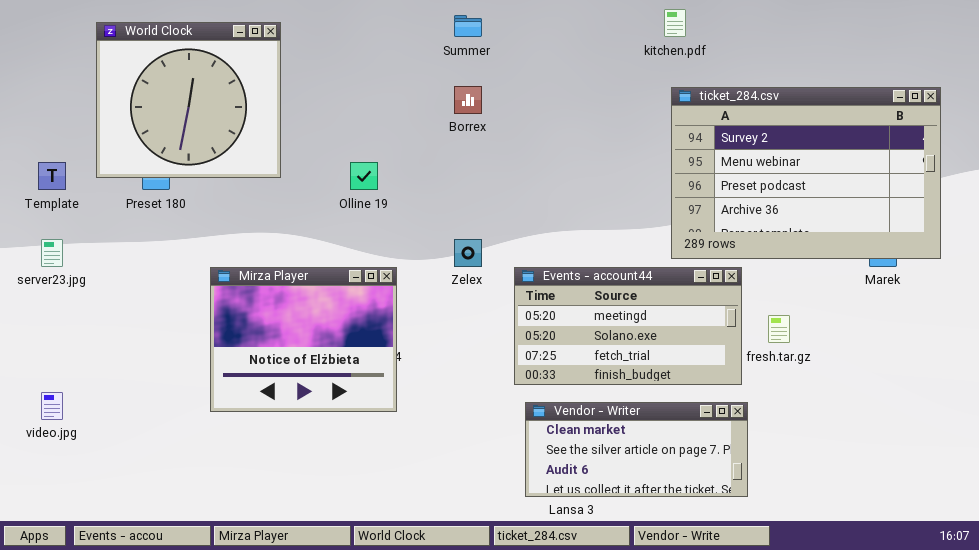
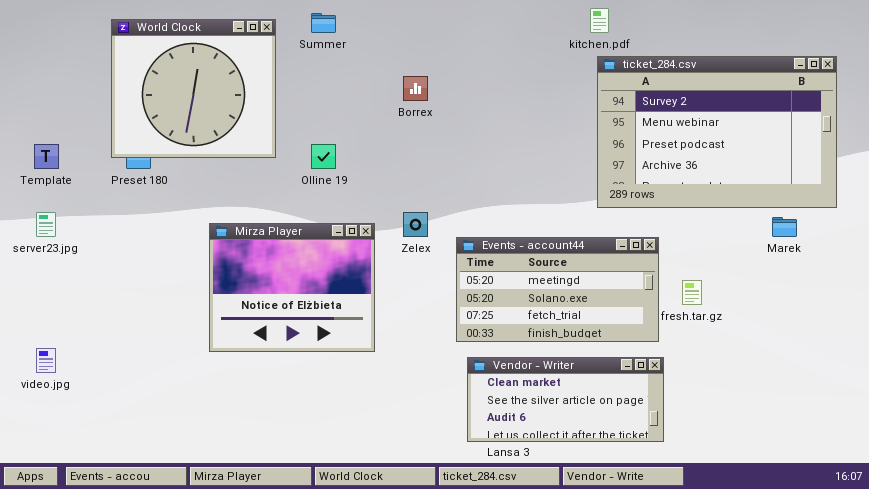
Summer: [454,15,482,37] -> [311,13,336,33], moved
World Clock: [96,22,281,178] -> [111,19,276,158], moved
ticket_284.csv: [671,87,941,259] -> [597,56,837,208], moved
Mirza Player: [210,267,397,412] -> [209,223,375,352], moved

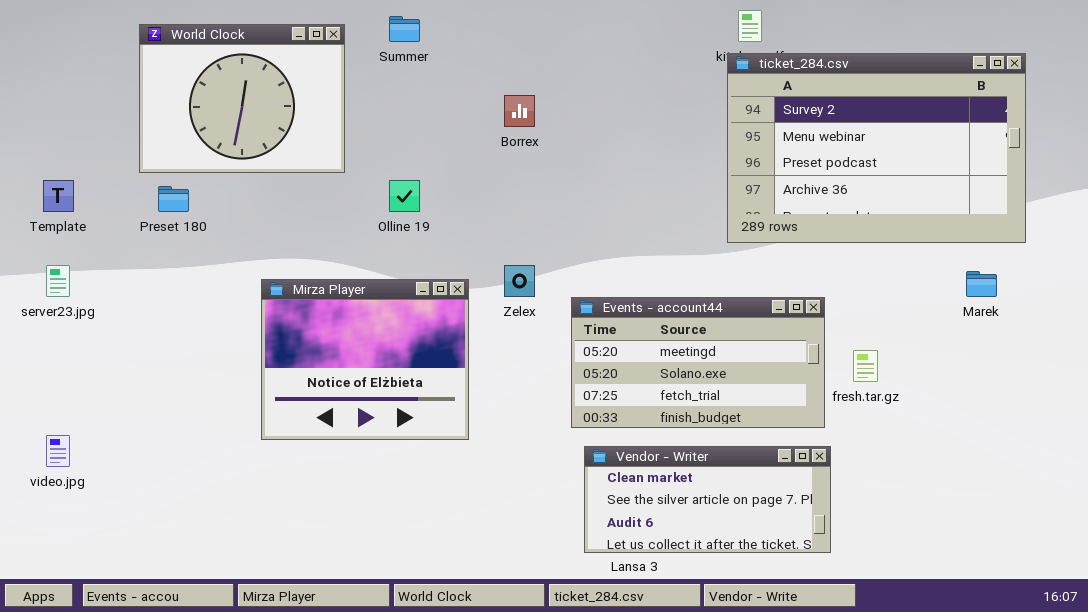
World Clock: [111,19,276,158] -> [139,24,345,173], resized
ticket_284.csv: [597,56,837,208] -> [727,53,1026,243], moved

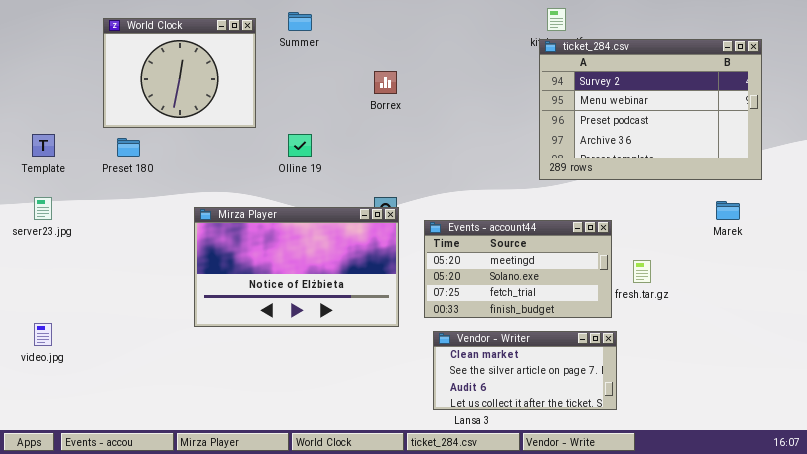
Mirza Player: [261,279,469,440] -> [194,207,399,327], resized

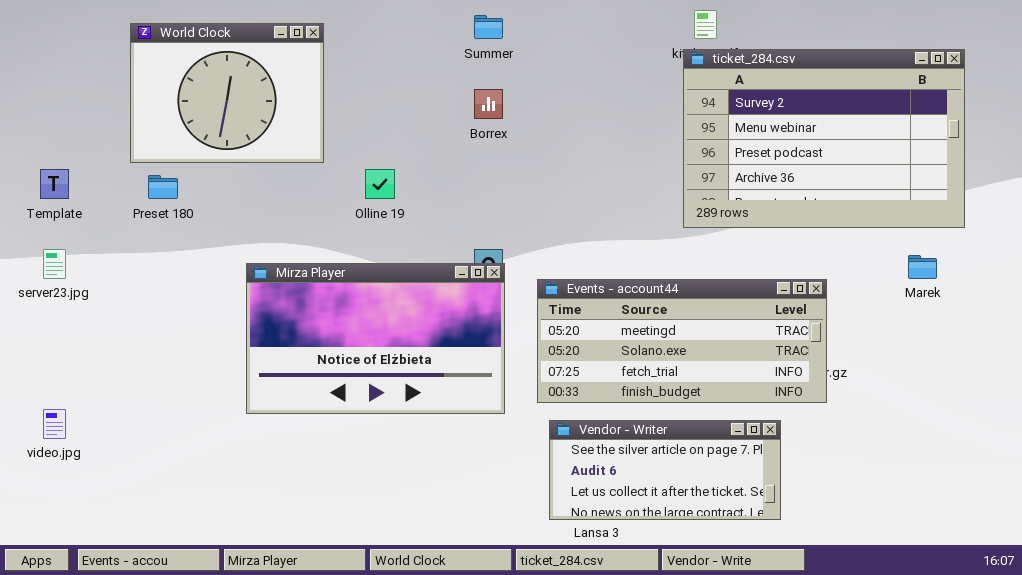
Summer: [288,12,312,31] -> [474,15,503,39], moved
Events - account44: [424,220,612,318] -> [537,279,827,403], resized
Vendor - Writer: [433,331,617,410] -> [549,420,781,520], scrolled down 1 row

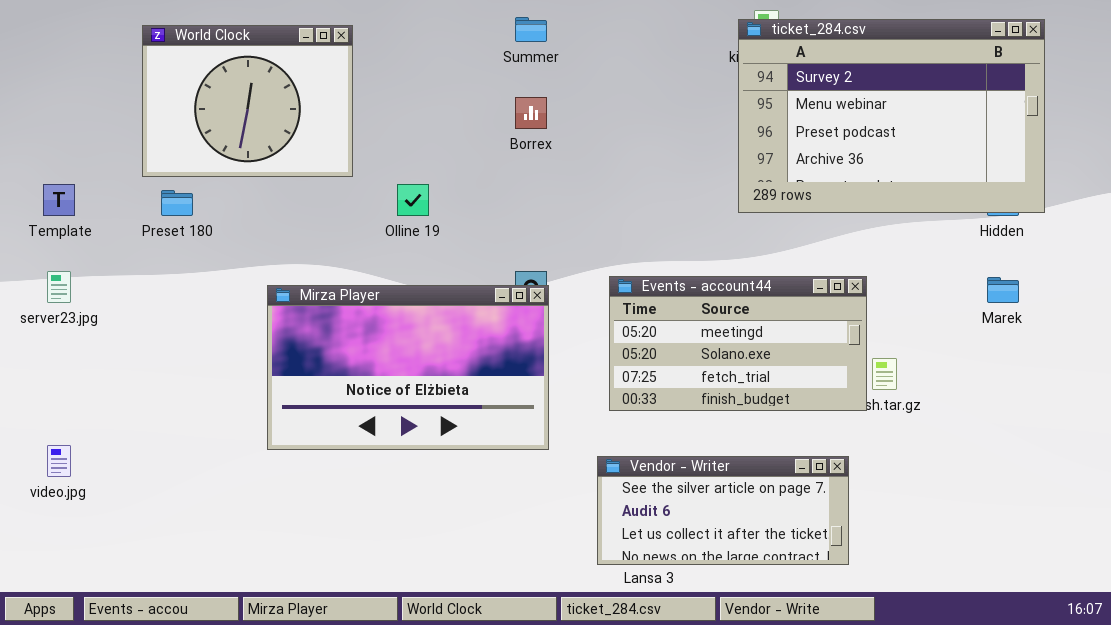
ticket_284.csv: [683,49,965,228] -> [738,19,1045,213], moved
Events - account44: [537,279,827,403] -> [609,276,867,411], moved, resized

